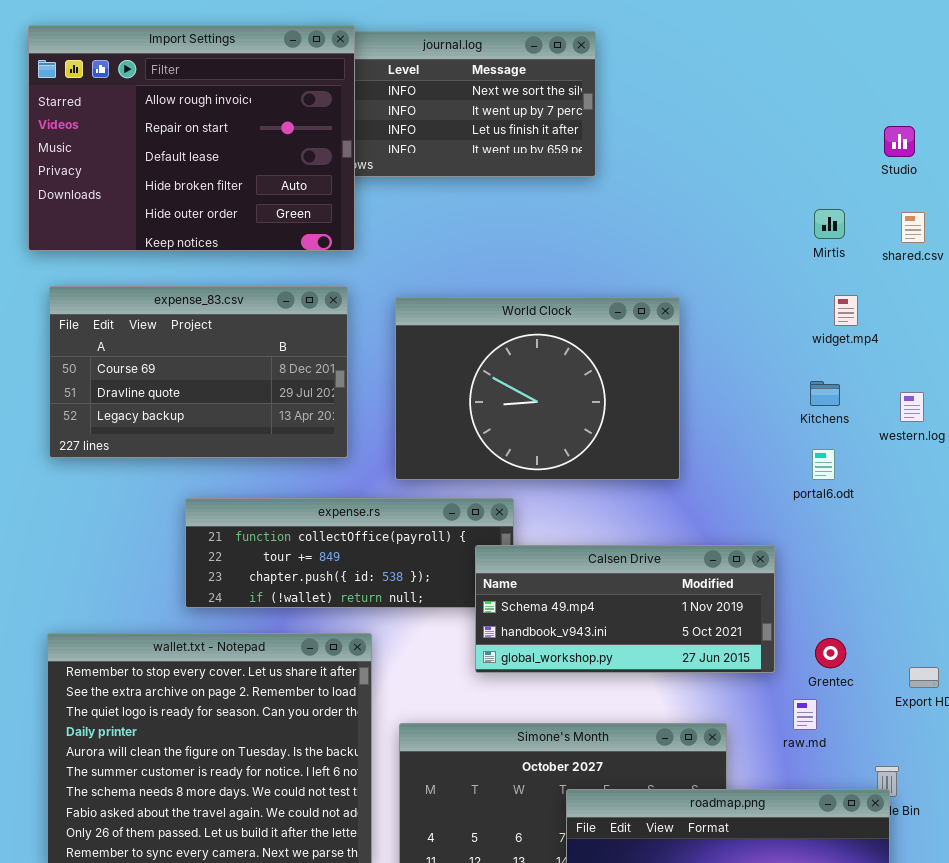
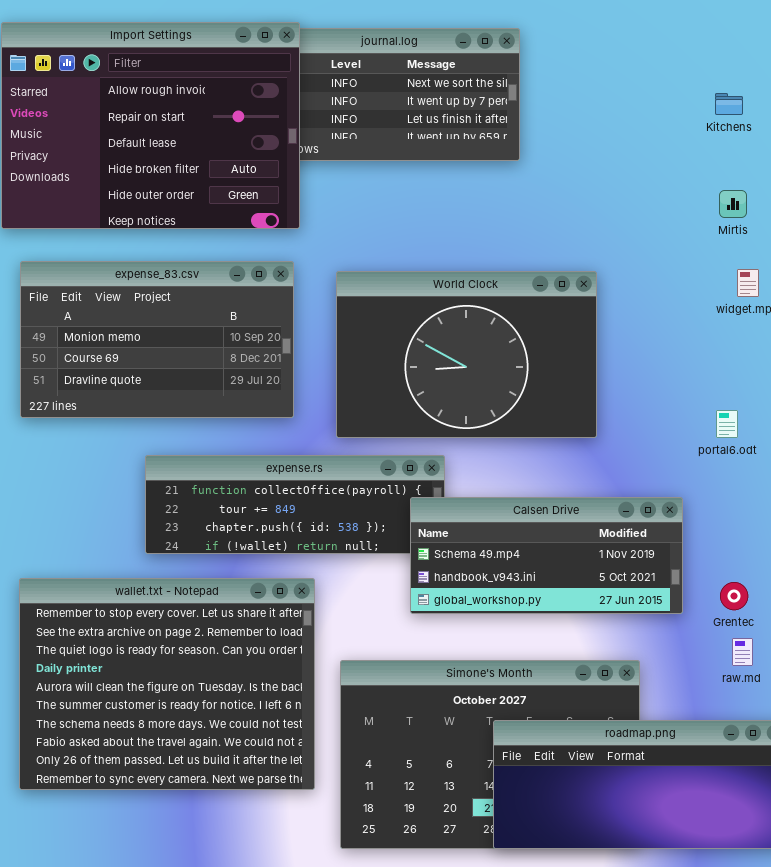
expense_83.csv: [49,286,348,458] -> [20,261,294,418], scrolled up 1 row
Kitchens: [810,381,840,406] -> [715,93,743,115], moved
raw.md: [793,699,817,730] -> [732,638,753,666], moved

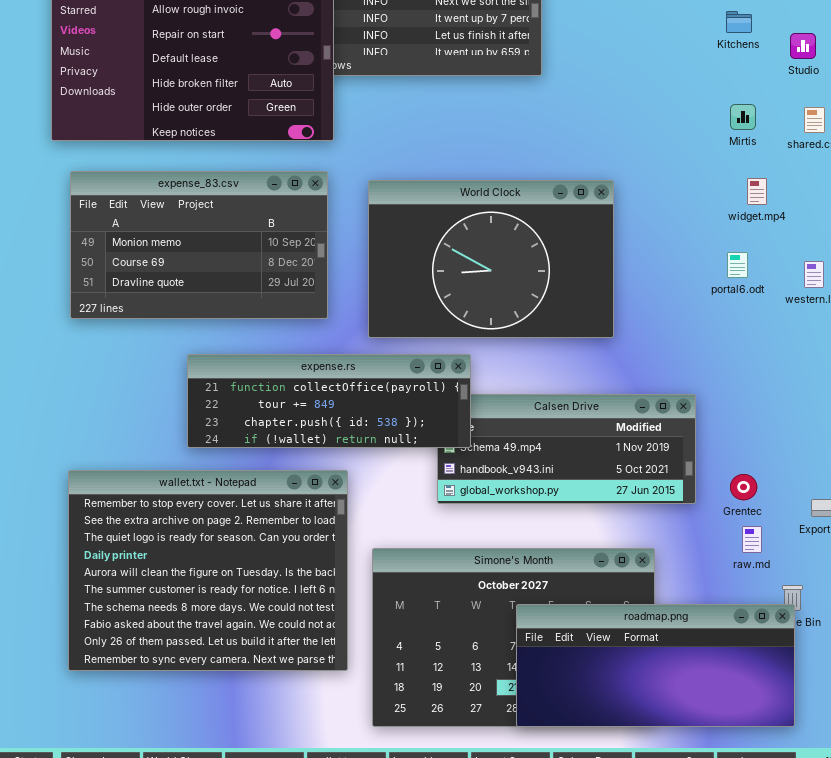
portal6.odt: [716,410,738,438] -> [727,252,748,278], moved
expense.rs: [145,455,445,554] -> [187,354,471,448], raised

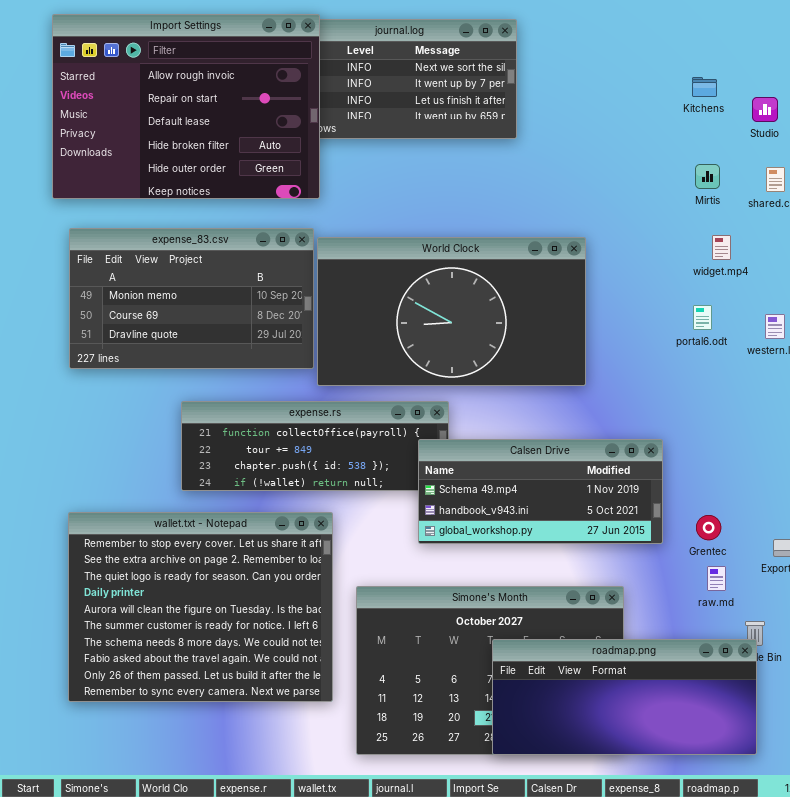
World Clock: [368,180,614,338] -> [317,237,586,386], resized
Calsen Drive: [437,394,696,504] -> [418,439,663,544], raised

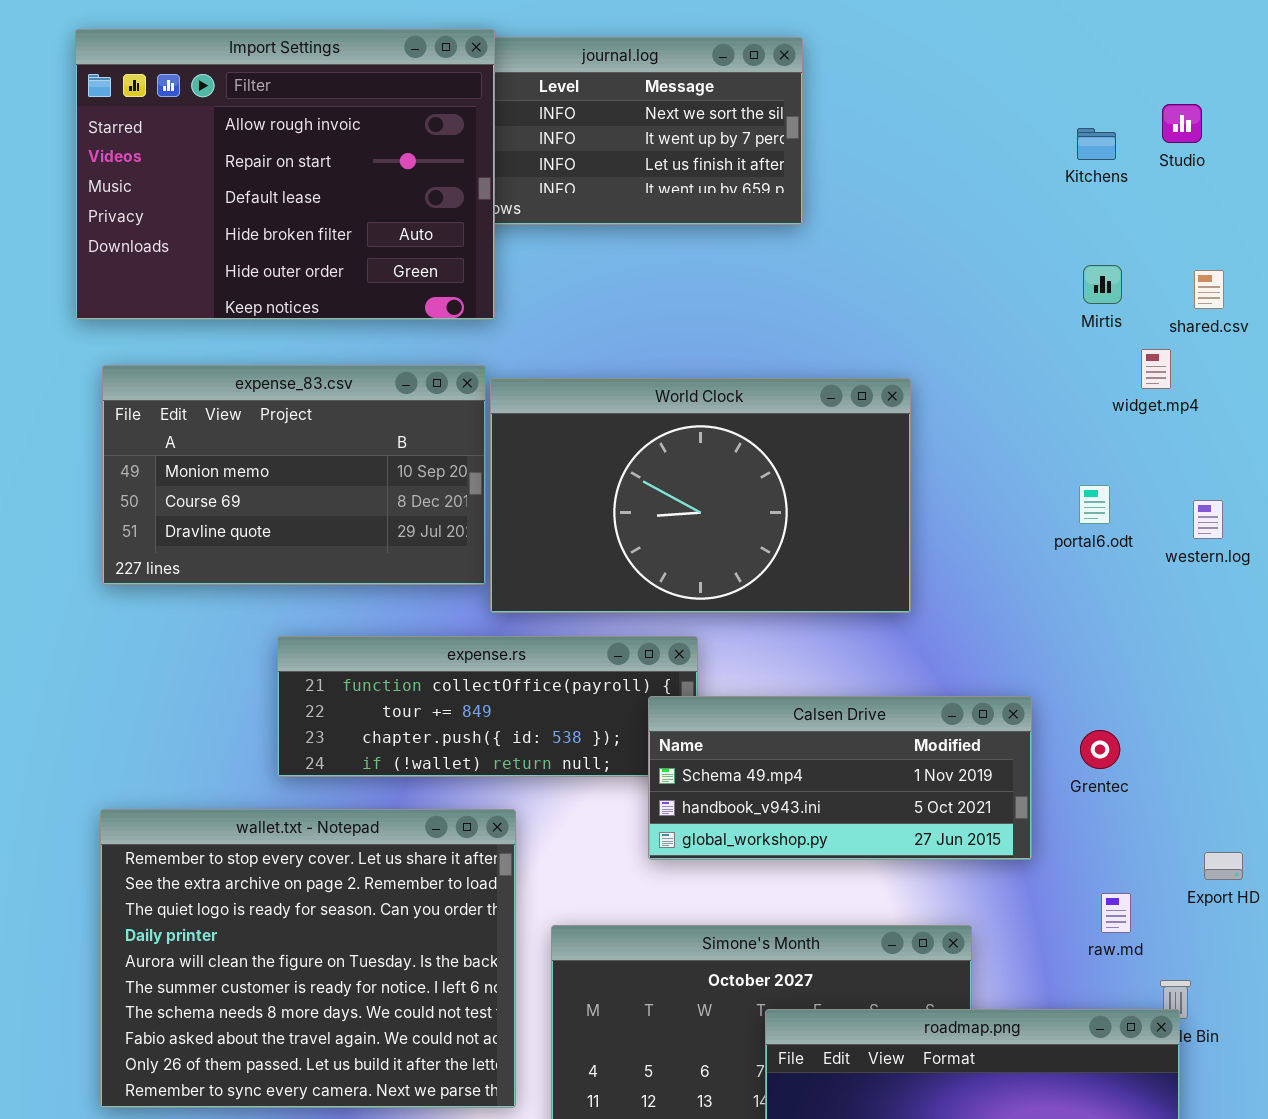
Studio: [752,97,778,122] -> [1162,104,1202,143], moved
widget.mp4: [712,235,731,260] -> [1141,349,1171,389], moved
Grentec: [696,515,721,540] -> [1080,730,1120,769], moved

